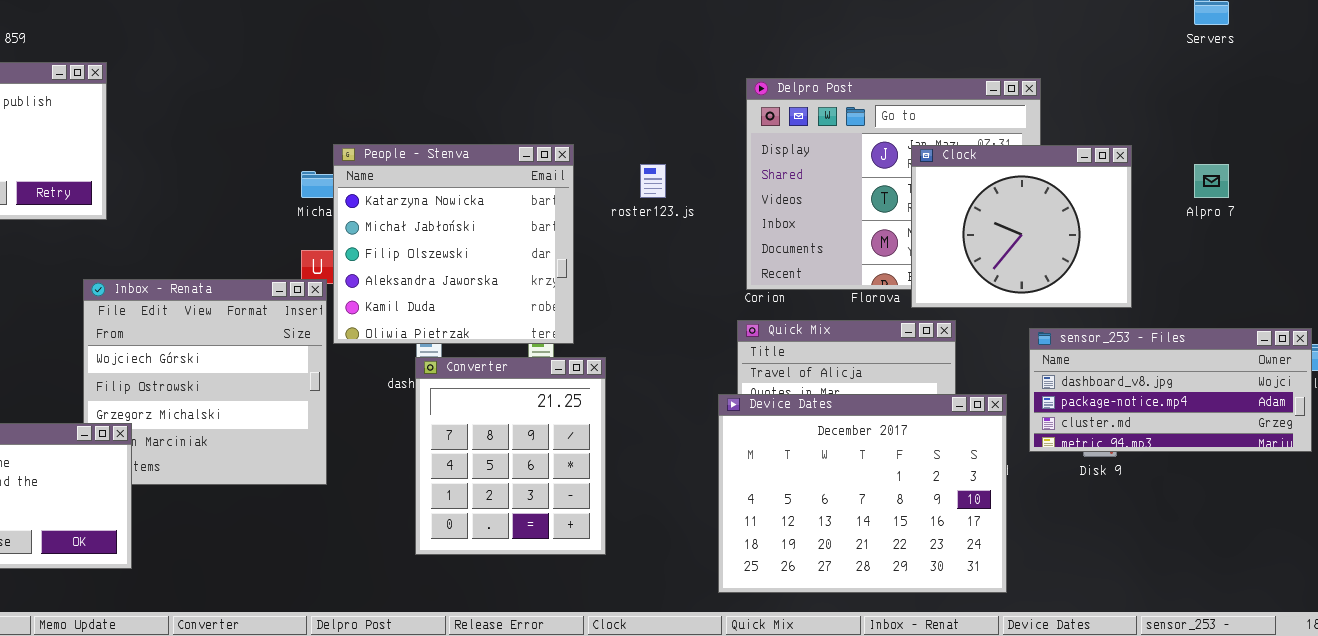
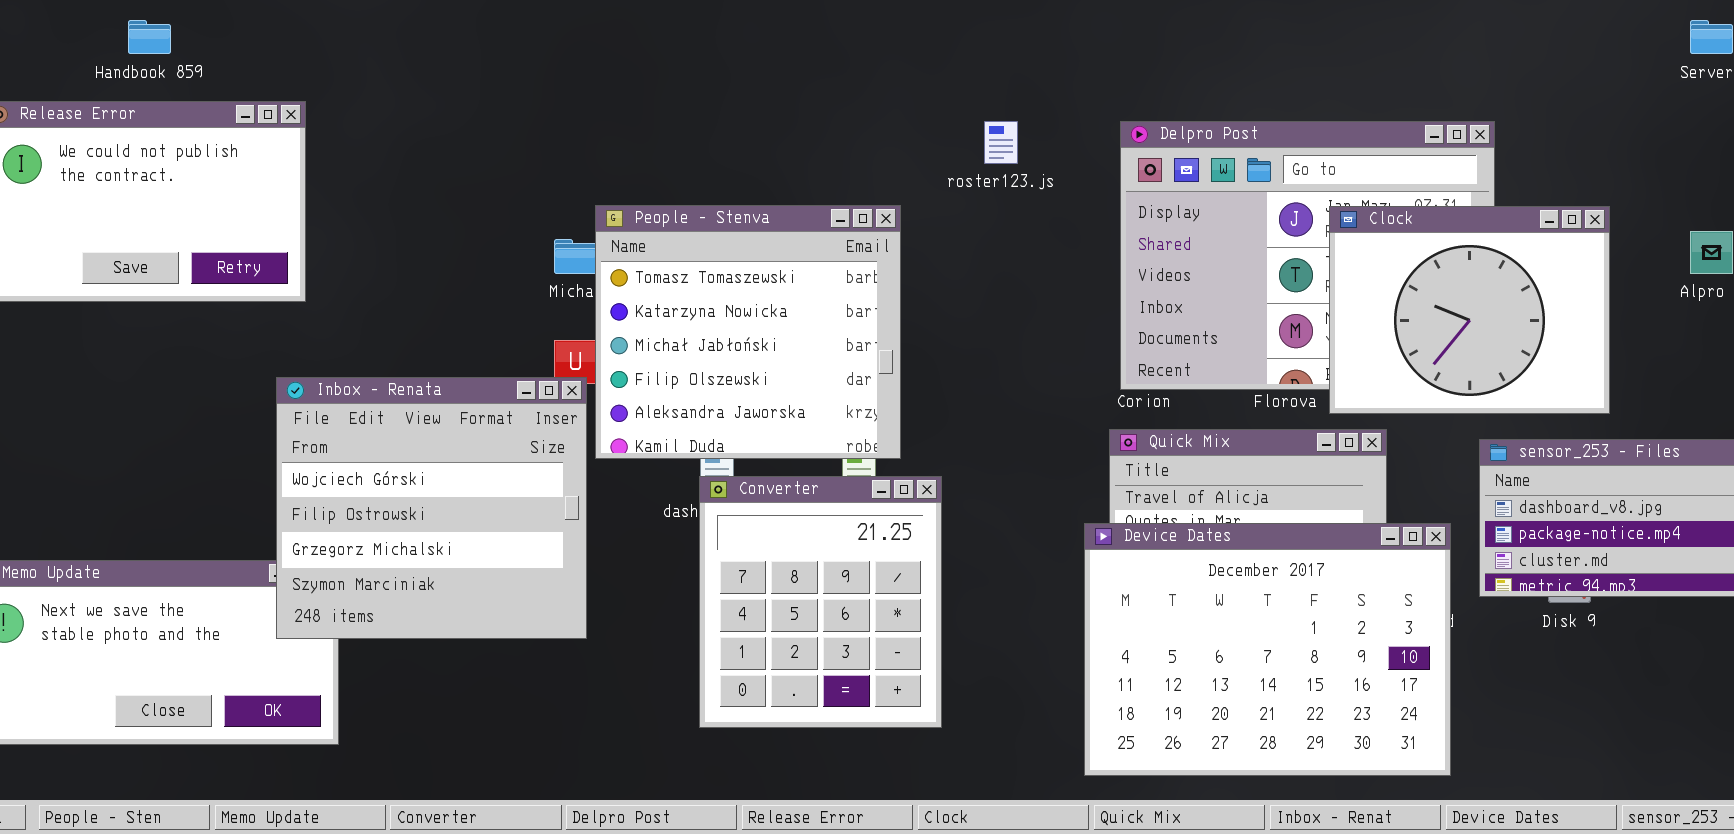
People - Stenva: [333,144,574,344] -> [595,205,901,459], scrolled up 1 row
roster123.js: [640,164,666,198] -> [984,121,1018,164], moved
Inbox - Renata: [83,279,327,485] -> [276,377,587,639], raised

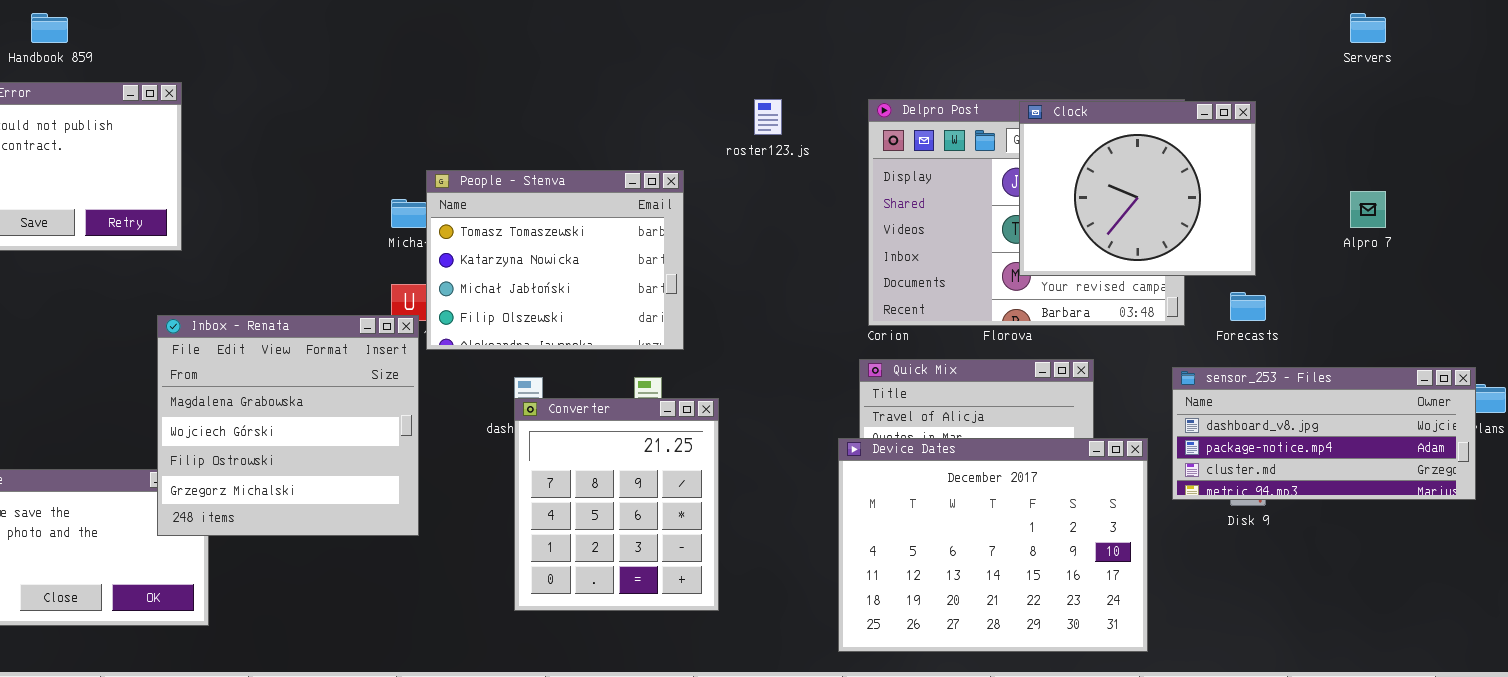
People - Stenva: [595,205,901,459] -> [426,170,684,350], resized
Clock: [1329,206,1610,414] -> [1019,101,1256,276], moved
Inbox - Renata: [276,377,587,639] -> [157,315,419,536], scrolled up 1 row

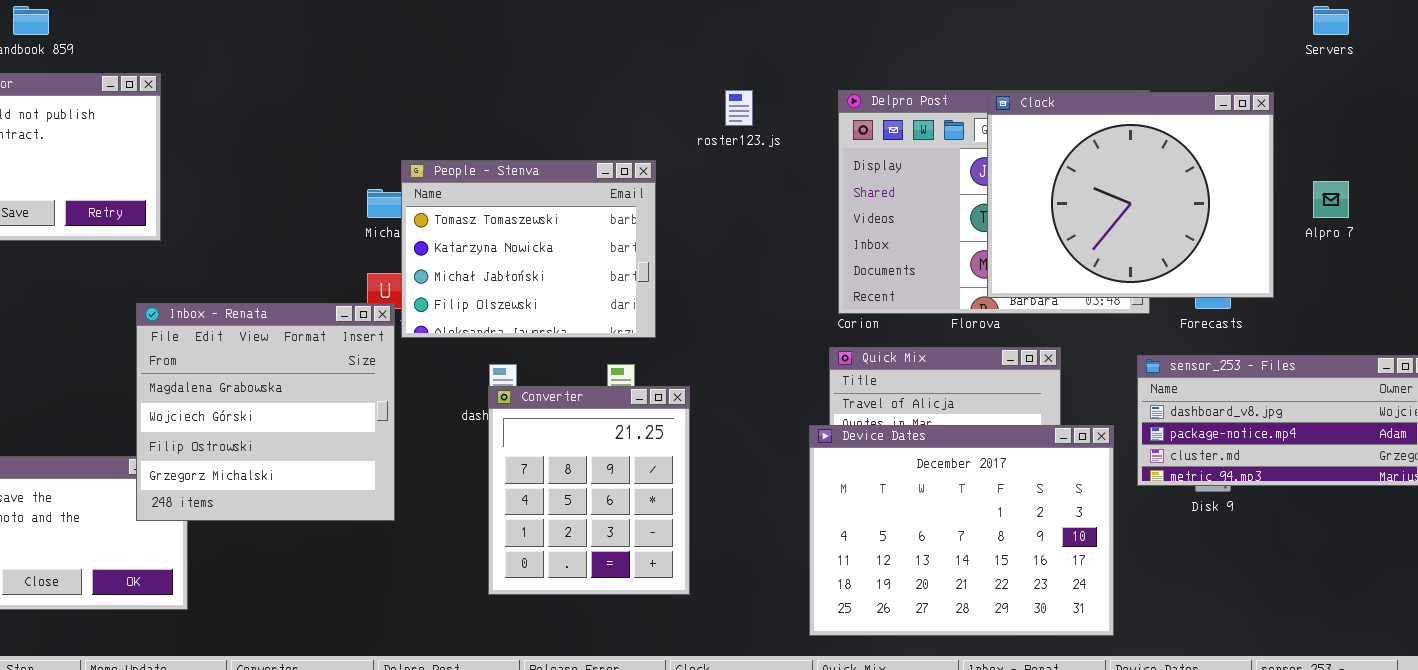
Clock: [1019,101,1256,276] -> [987,92,1274,298], resized

